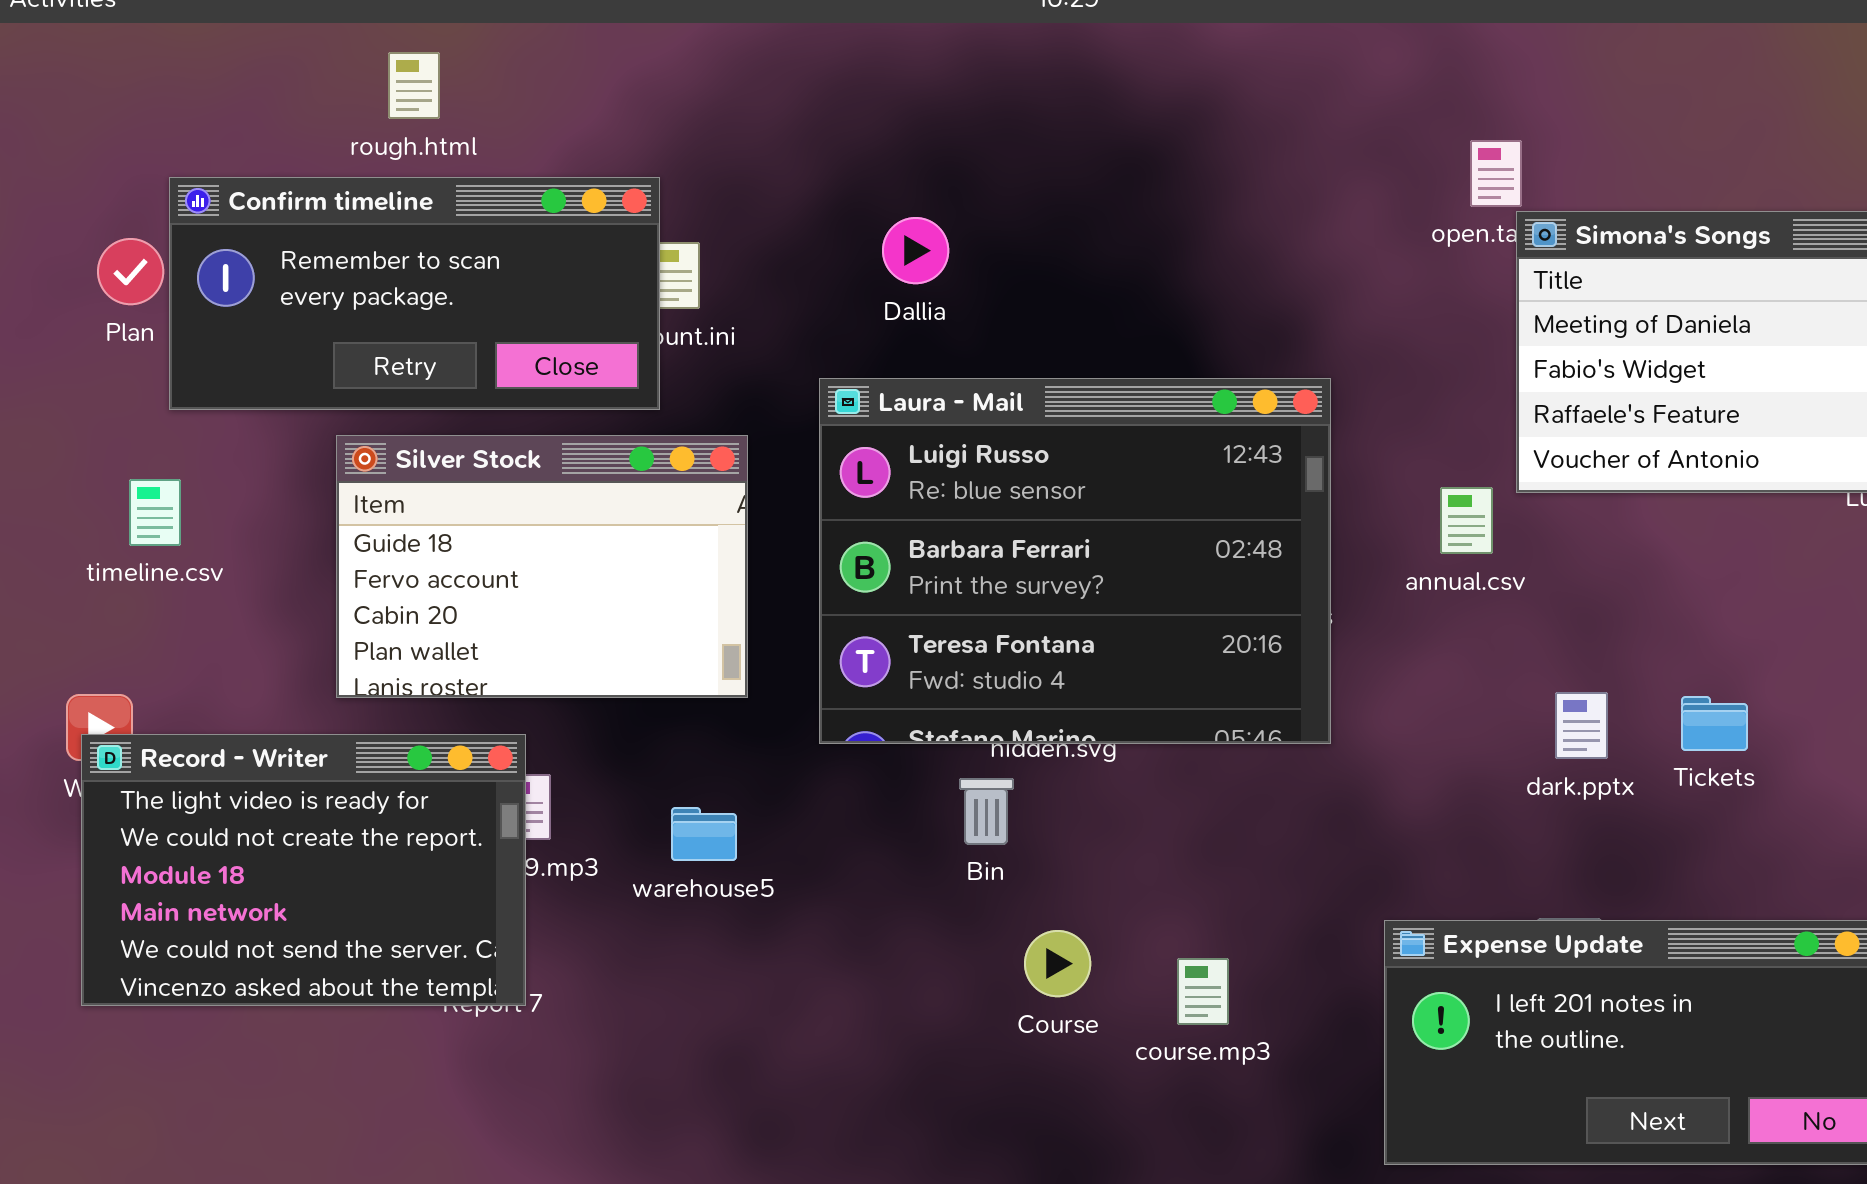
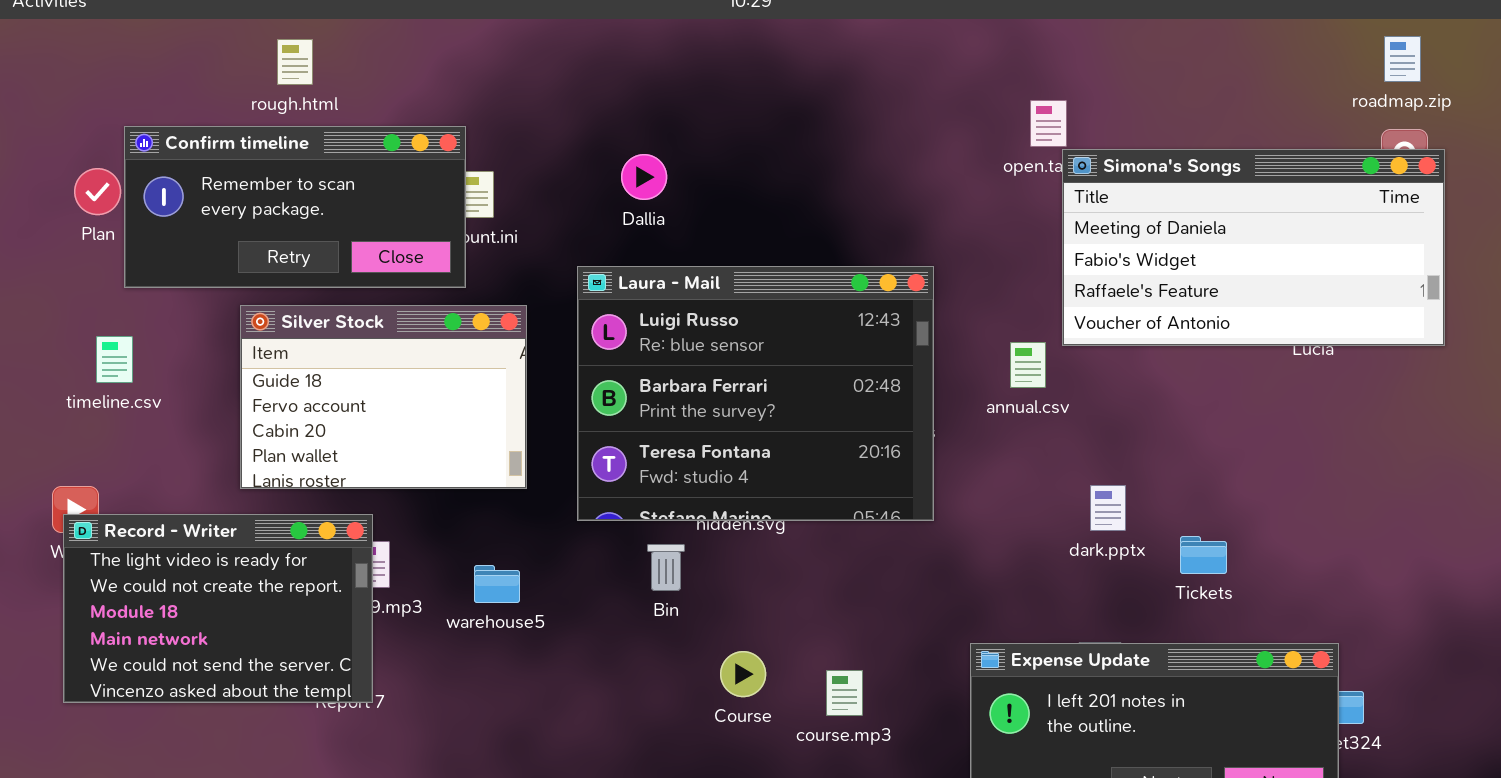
Tickets: [1681,696,1748,751] -> [1180,536,1227,574], moved
Bin: [959,778,1014,845] -> [647,544,685,591], moved

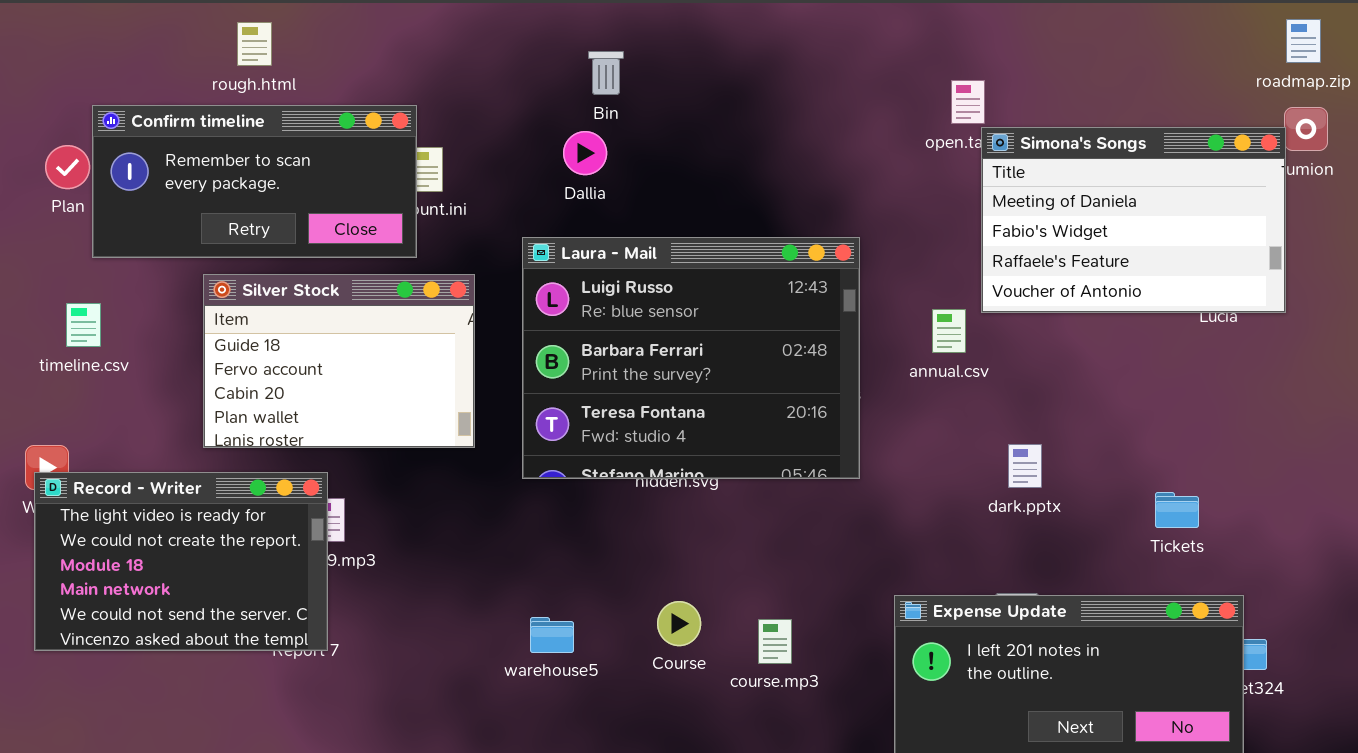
Simona's Songs: [1062,149,1445,346] -> [981,127,1286,313], resized
Tickets: [1180,536,1227,574] -> [1155,492,1199,528], moved
Bin: [647,544,685,591] -> [588,51,624,95], moved
warehouse5: [474,565,520,603] -> [530,617,574,653], moved

